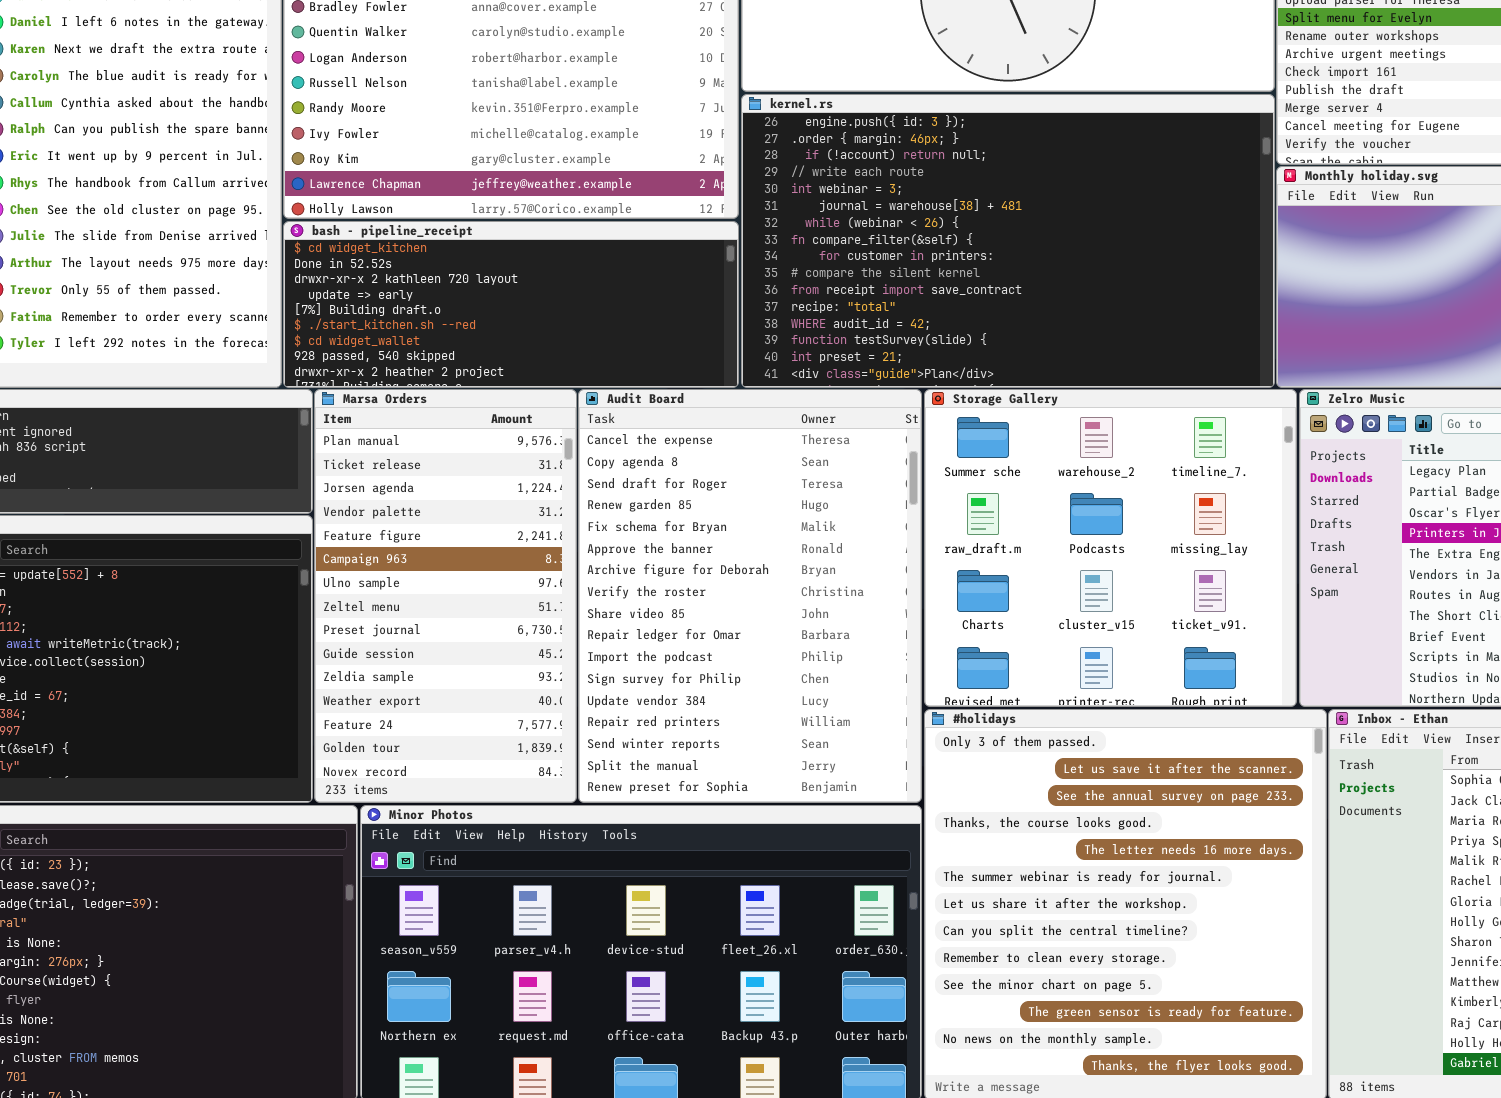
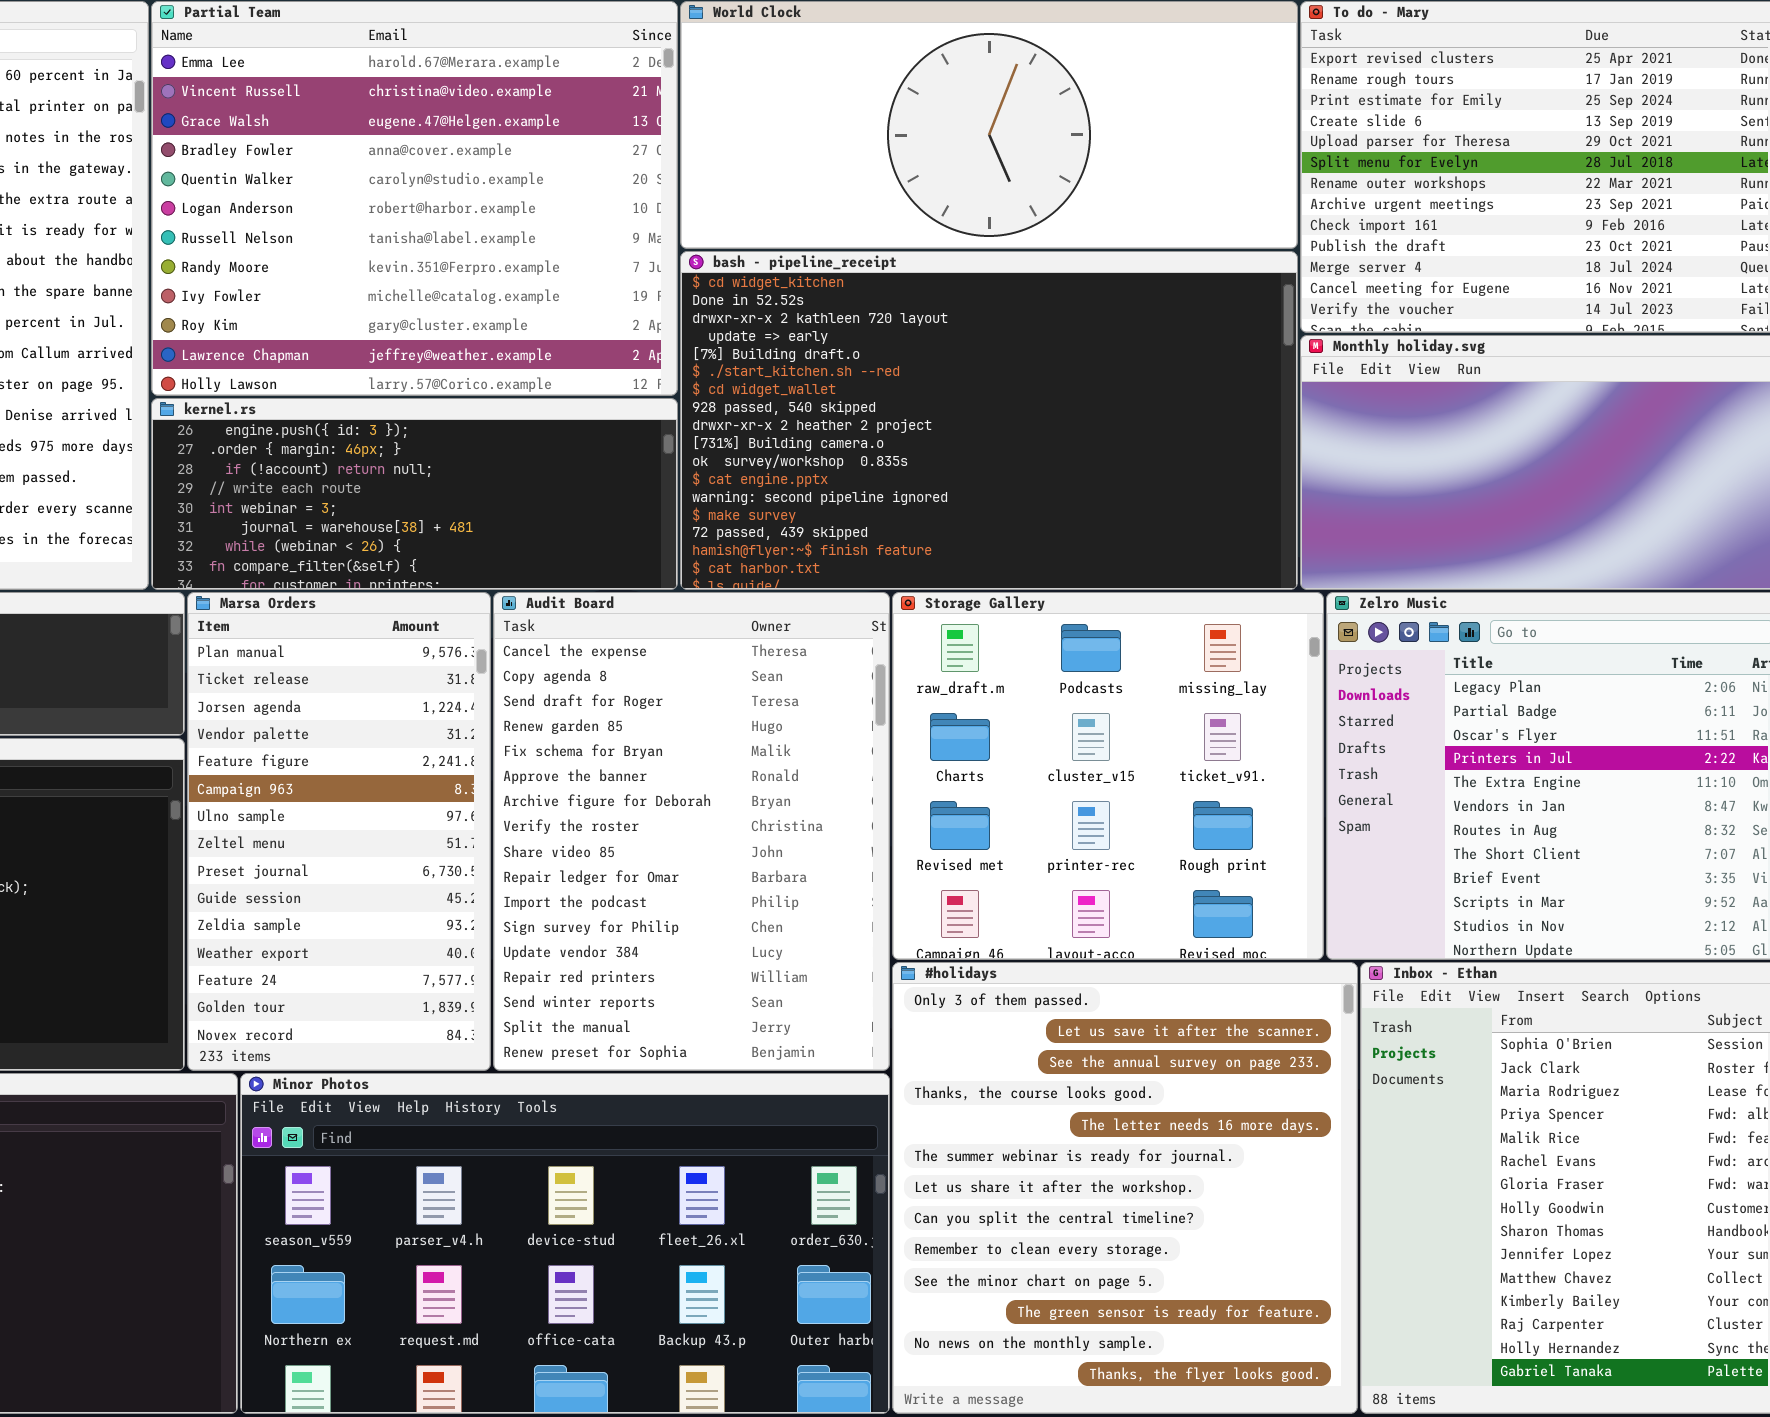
kernel.rs: [741,94,1275,388] -> [151,398,678,590], moved, resized
bash - pipeline_receipt: [283,221,739,388] -> [680,251,1298,590], moved, resized
Storage Gallery: [924,389,1297,707] -> [892,592,1324,960], scrolled down 1 row

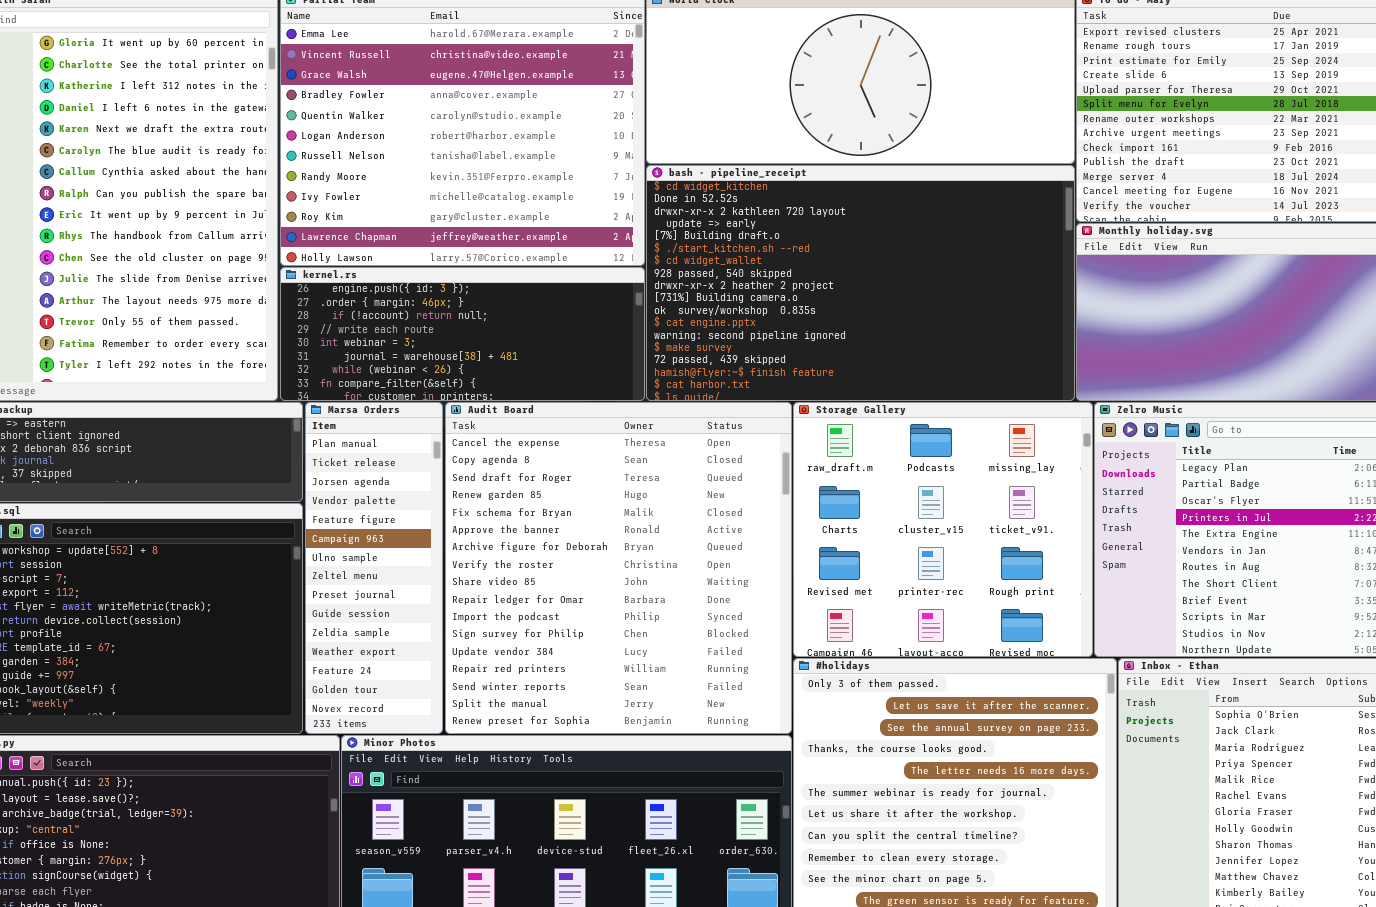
Marsa Orders: [187,592,491,1071] -> [305,402,443,734], resized
Audit Board: [493,592,890,1071] -> [445,402,792,734], resized

